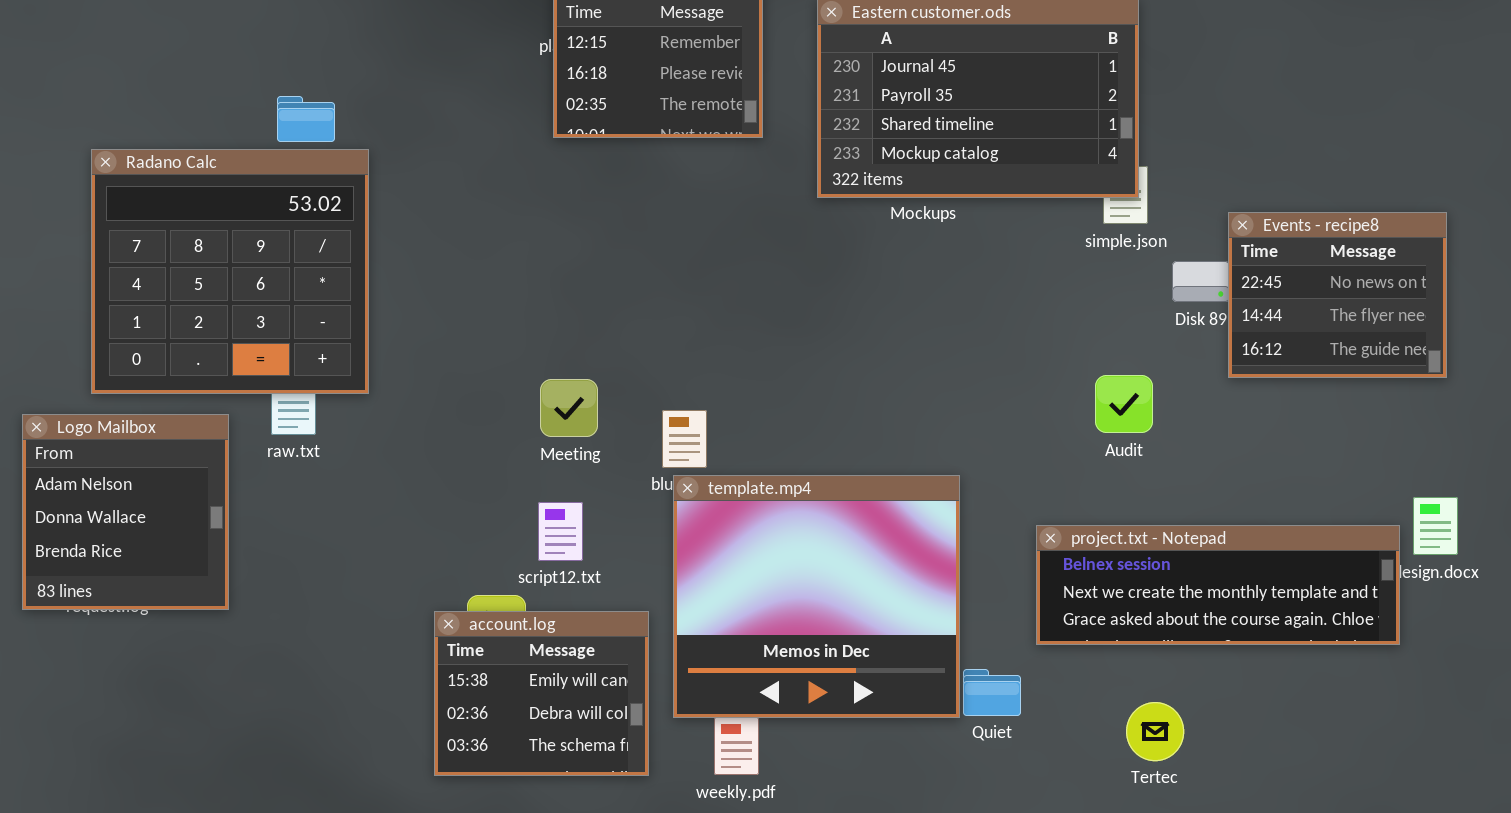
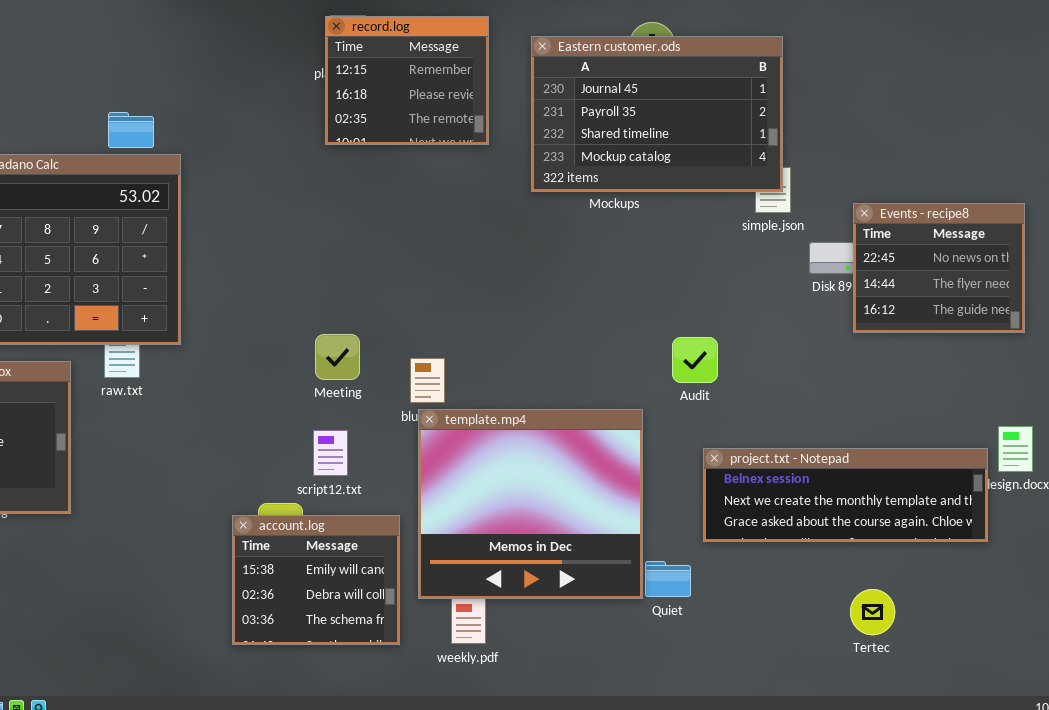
Audit: [1095,375,1153,433] -> [672,337,718,383], moved
Tertec: [1126,702,1184,761] -> [850,589,895,635], moved

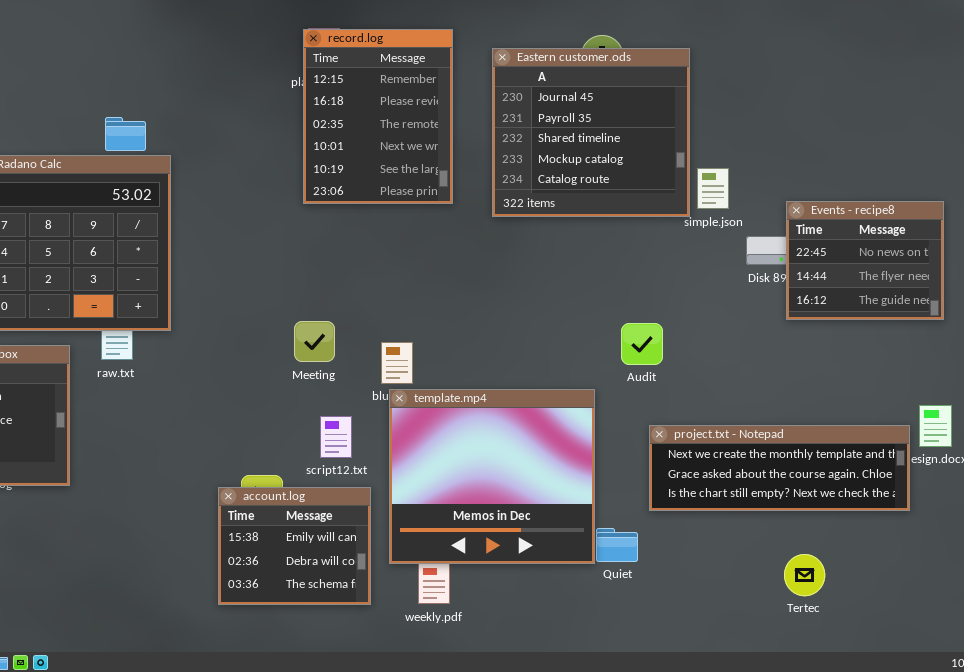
record.log: [325,16,489,145] -> [303,29,453,204], resized
Eastern customer.ods: [531,36,783,192] -> [492,48,690,217], resized
script12.txt: [313,430,348,476] -> [320,416,352,458], moved
project.txt - Notepad: [703,448,988,542] -> [649,425,910,511], scrolled down 1 row

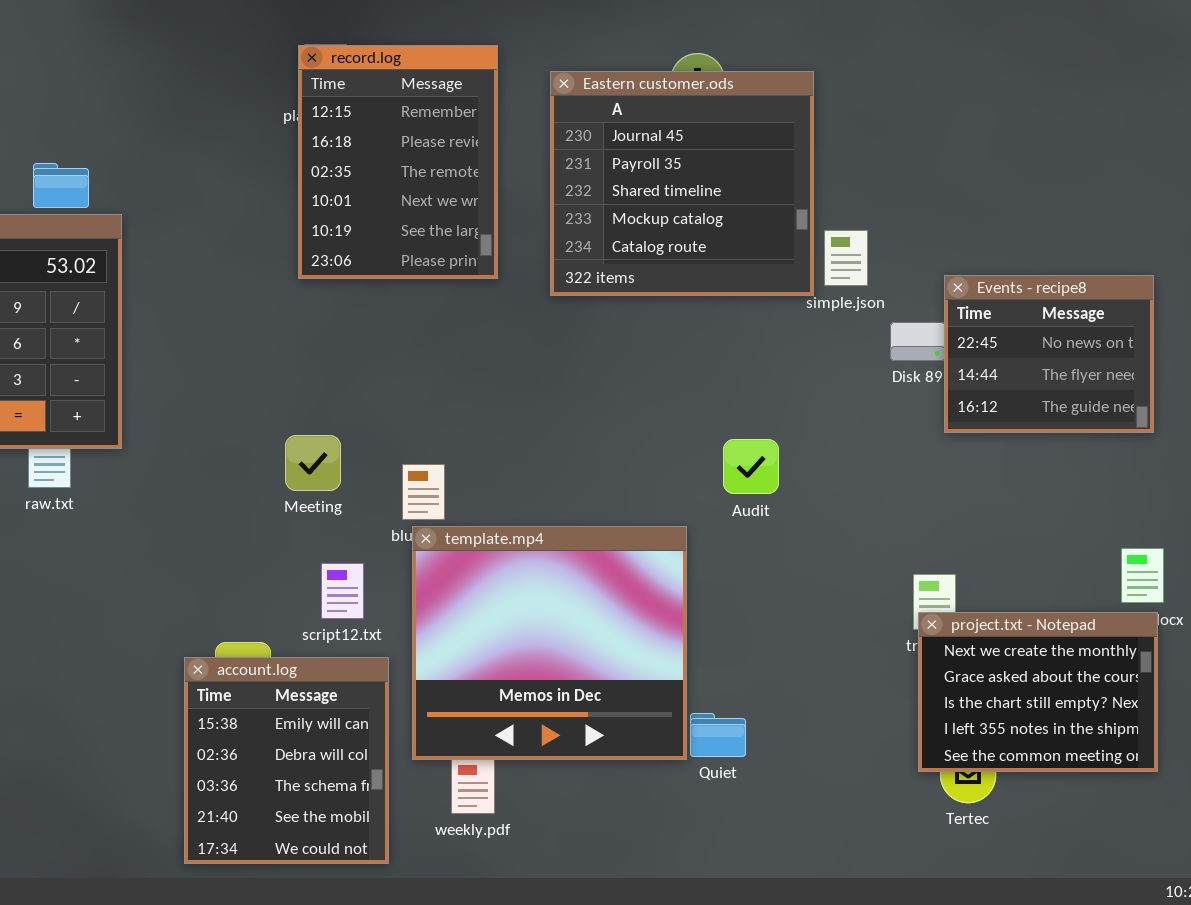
project.txt - Notepad: [649,425,910,511] -> [918,612,1158,772], moved, resized
account.log: [218,487,371,605] -> [184,657,389,864], resized

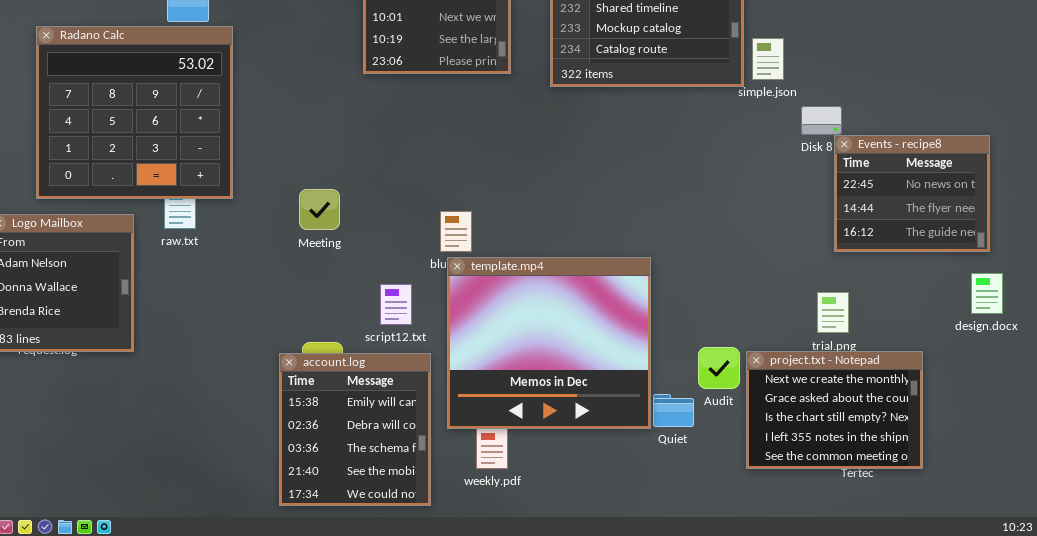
Events - recipe8: [944,275,1154,433] -> [834,135,990,252], moved
Meeting: [285,435,341,491] -> [299,189,340,230], moved
Audit: [723,439,779,494] -> [698,347,740,389], moved
project.txt - Notepad: [918,612,1158,772] -> [746,351,923,469], moved

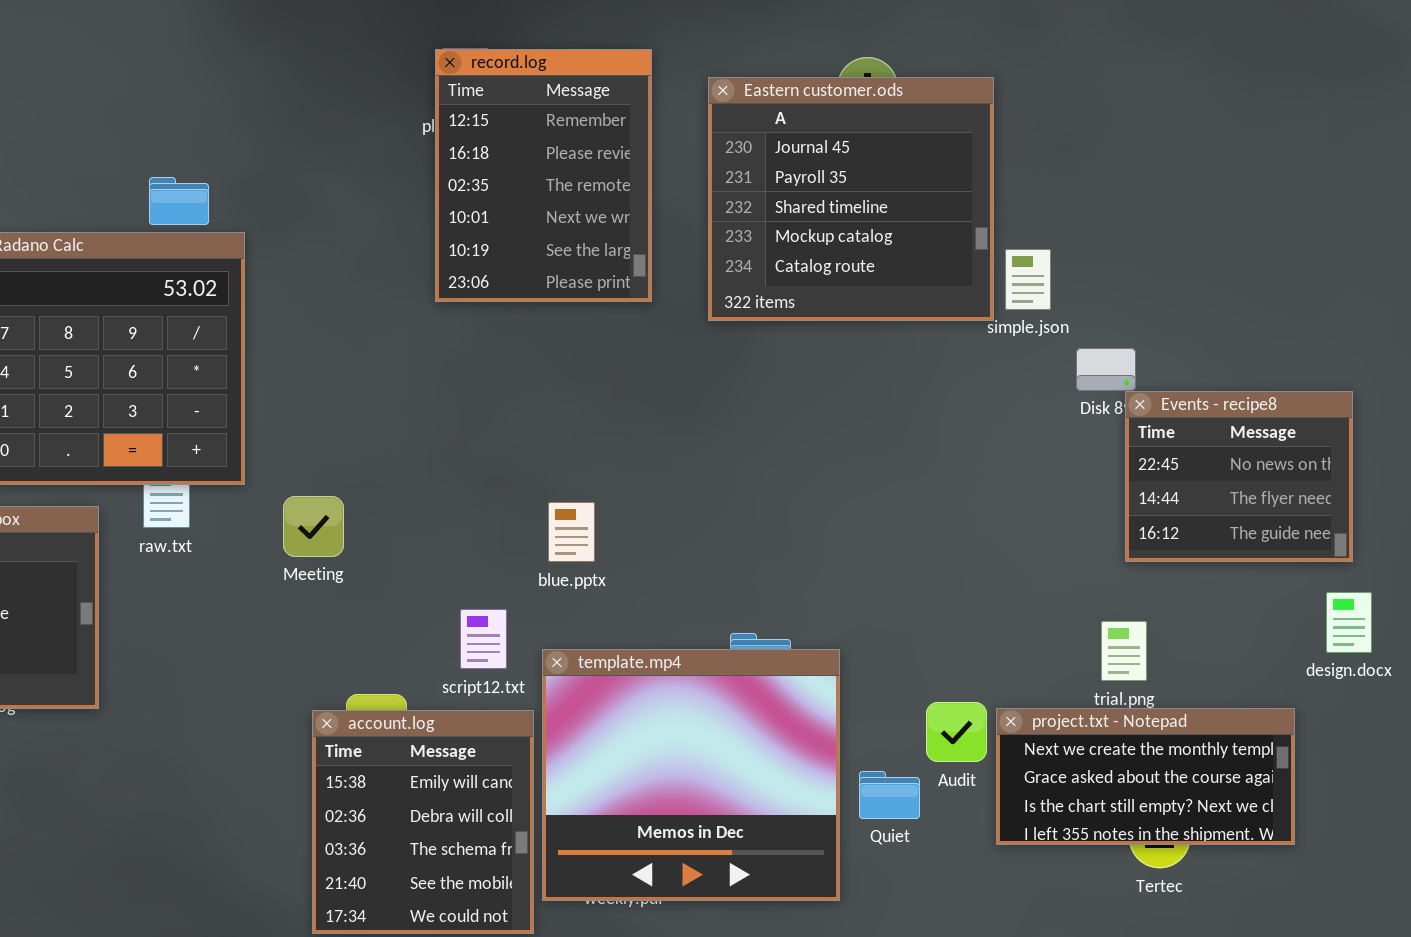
Meeting: [299,189,340,230] -> [283,496,344,557], moved
template.mp4: [447,257,651,429] -> [542,649,840,901], moved
project.txt - Notepad: [746,351,923,469] -> [996,708,1295,845], resized

